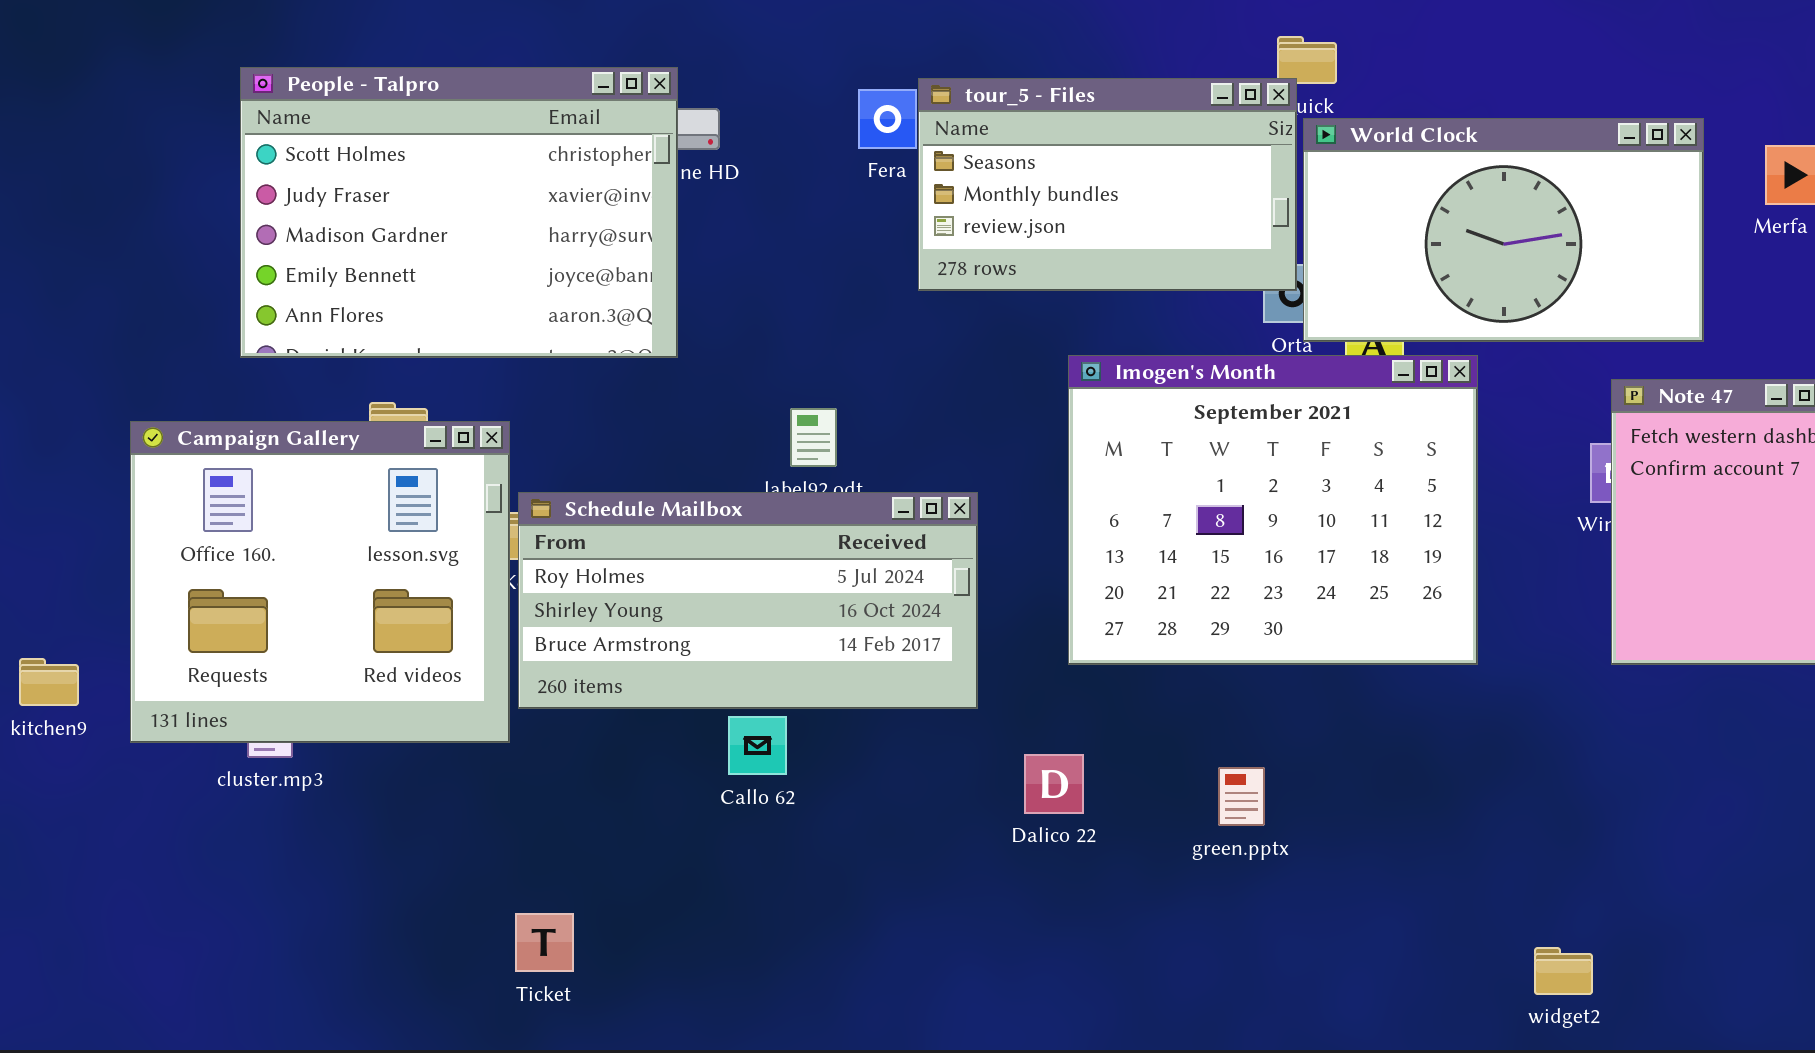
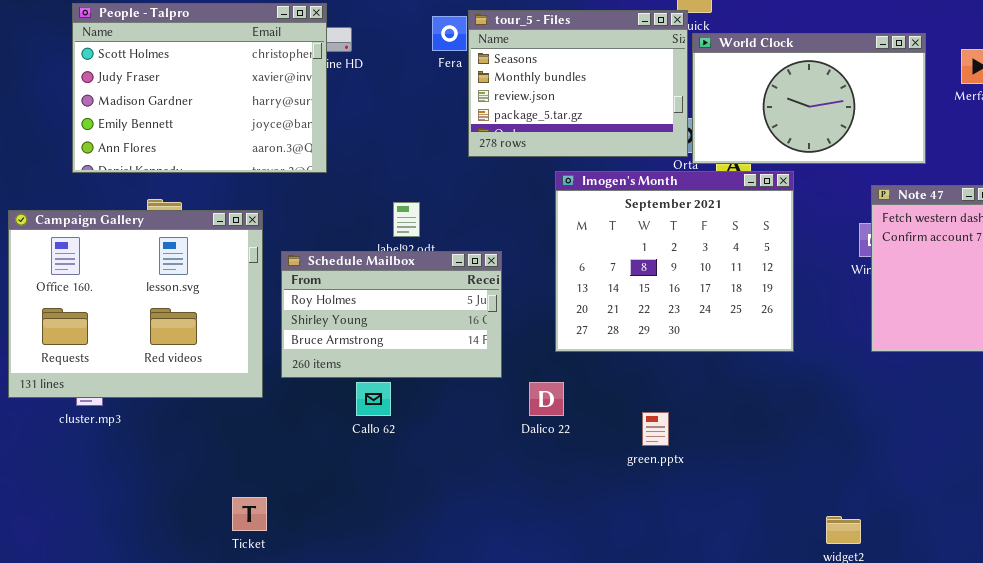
tour_5 - Files: [918,78,1297,291] -> [468,10,688,157], resized
Campaign Gallery: [130,421,510,743] -> [8,210,263,398], resized
Schedule Mailbox: [518,492,978,709] -> [281,251,502,378], resized
Dalico 22: [1024,754,1084,814] -> [529,382,564,416], moved

